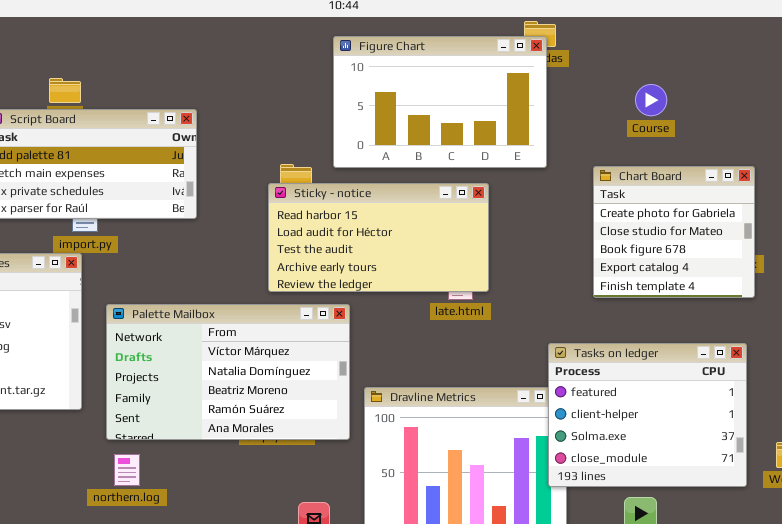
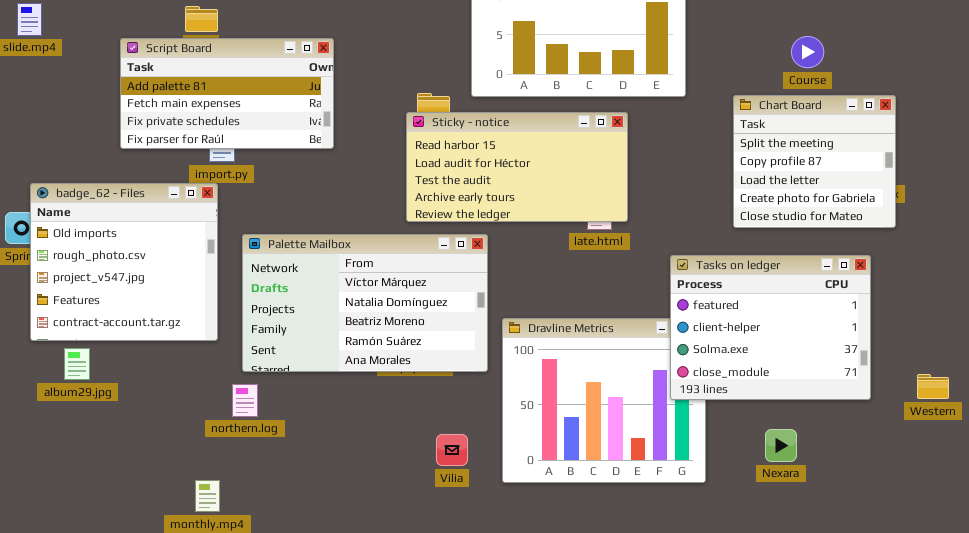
Course: [635,84,667,116] -> [791,36,824,68], moved
Chart Board: [593,166,755,298] -> [733,95,896,228], scrolled up 3 rows
Tasks on ledger: [548,343,747,487] -> [670,255,871,400], moved
northern.log: [114,454,140,486] -> [232,384,258,417], moved

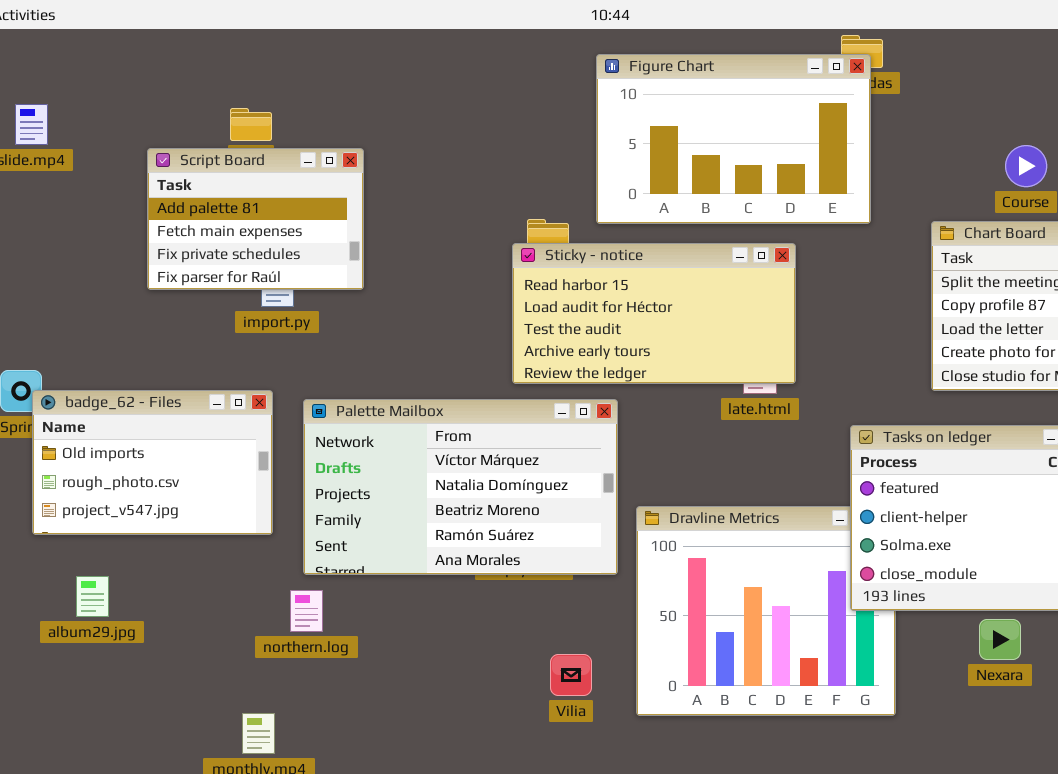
Script Board: [120,38,334,149] -> [147,148,364,290], resized
badge_62 - Files: [30,183,218,341] -> [32,390,273,535], resized
album29.jpg: [64,348,90,380] -> [76,576,109,617], moved
Nexara: [765,429,797,462] -> [979,619,1021,660], moved

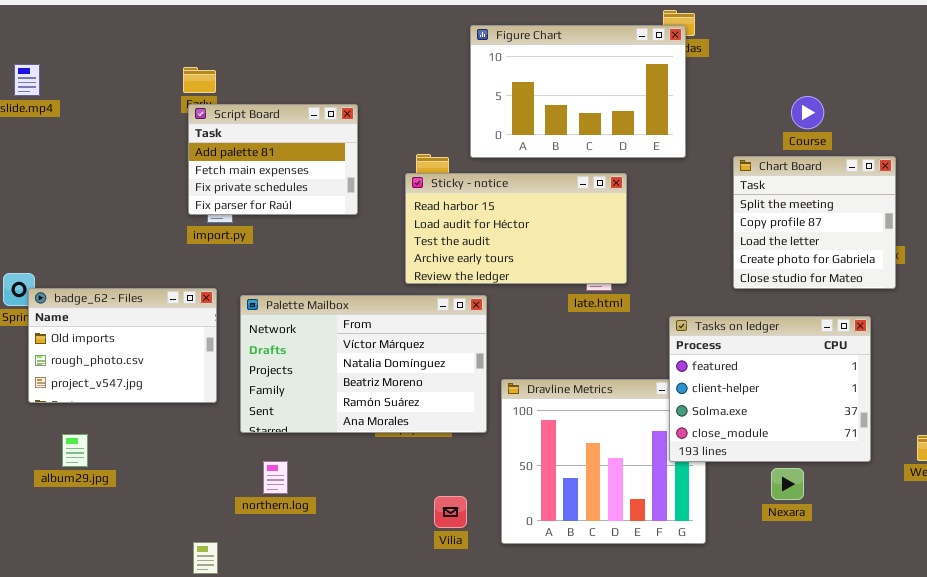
Script Board: [147,148,364,290] -> [188,104,358,215], moved
northern.log: [290,590,323,632] -> [263,461,288,494], moved

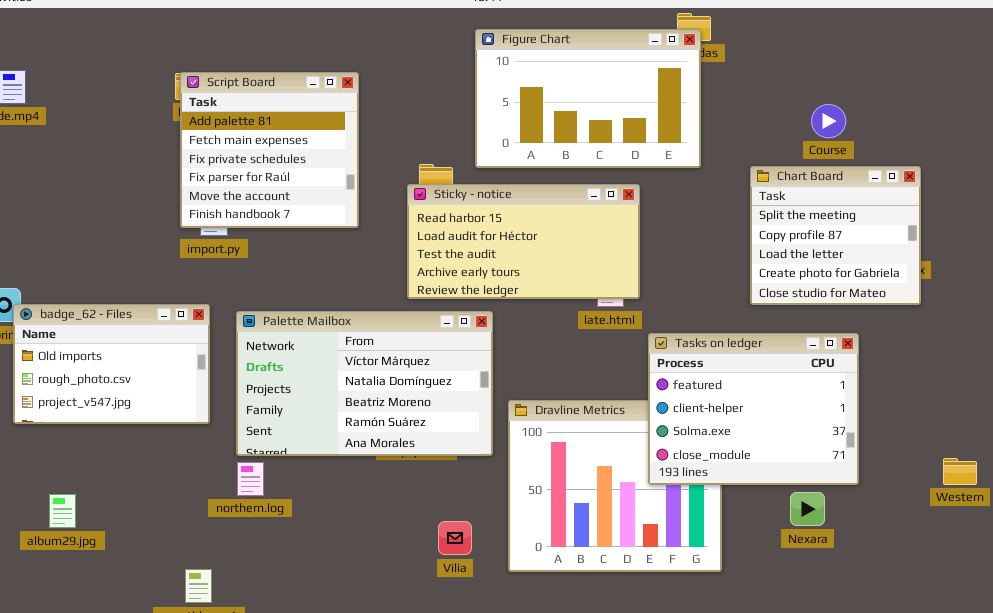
Script Board: [188,104,358,215] -> [180,72,359,228], resized
Tasks on ledger: [669,316,871,462] -> [648,333,859,485], moved
album29.jpg: [62,434,88,467] -> [49,494,76,528], moved
northern.log: [263,461,288,494] -> [237,462,264,496], moved

